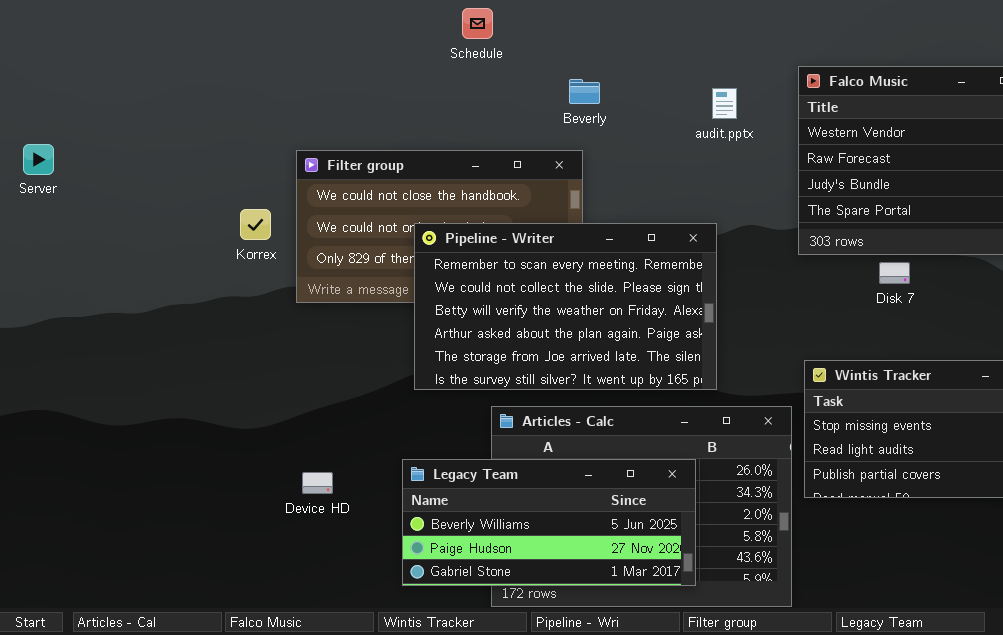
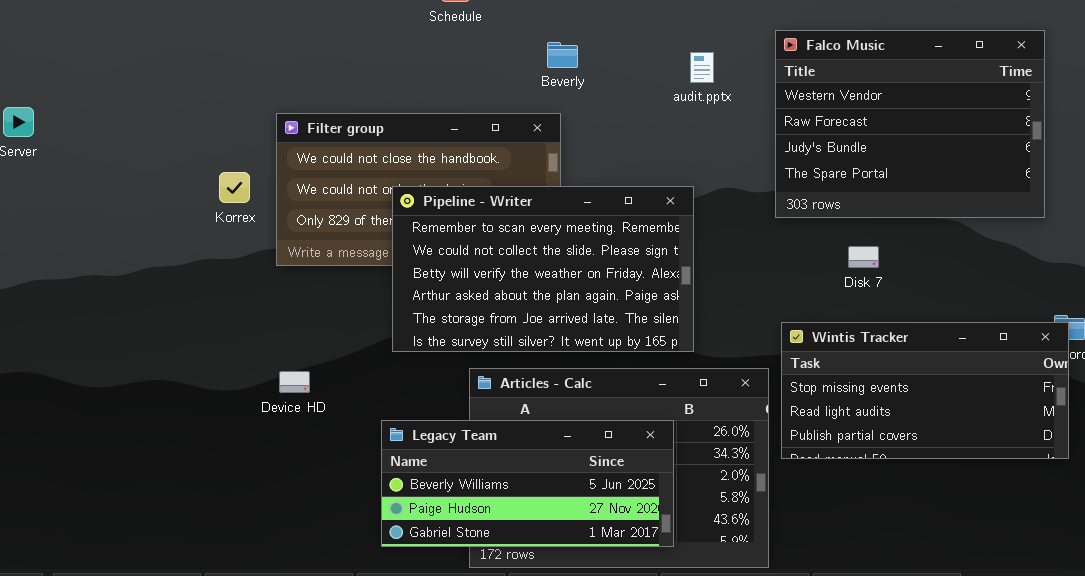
Disk 7: [879,262,910,284] -> [848,246,879,268], moved
Device HD: [302,472,333,494] -> [279,371,310,393], moved

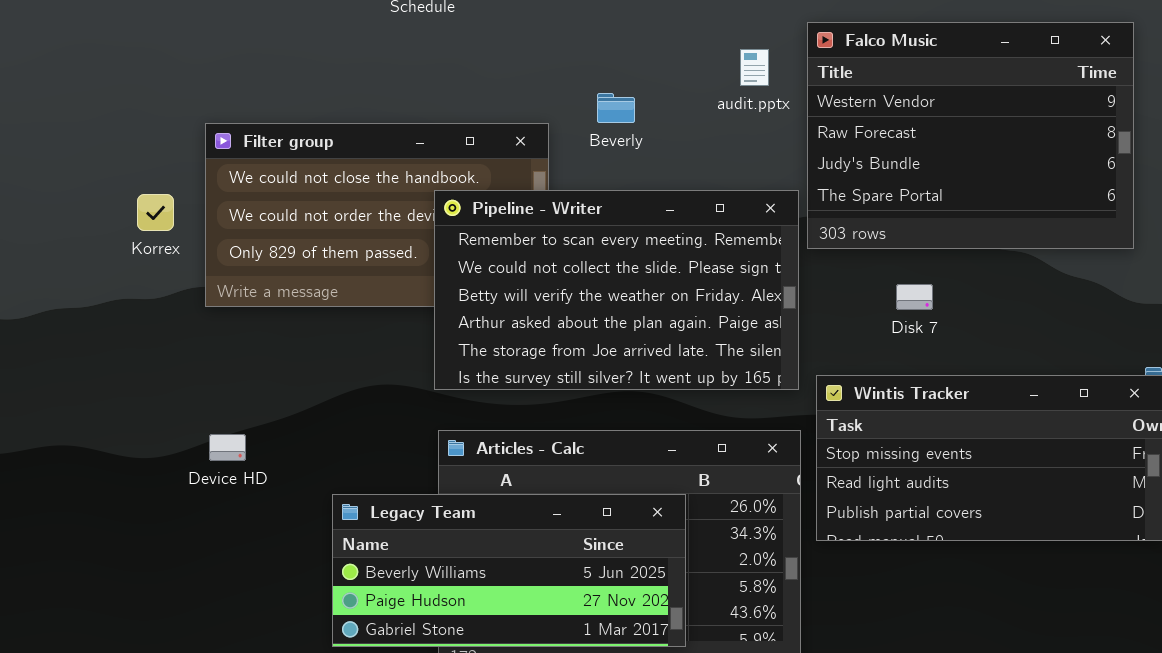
Beverly: [547,42,578,68] -> [597,93,635,123], moved
audit.pptx: [690,52,714,83] -> [740,49,769,86], moved
Pipeline - Writer: [392,186,694,352] -> [434,190,799,390], moved

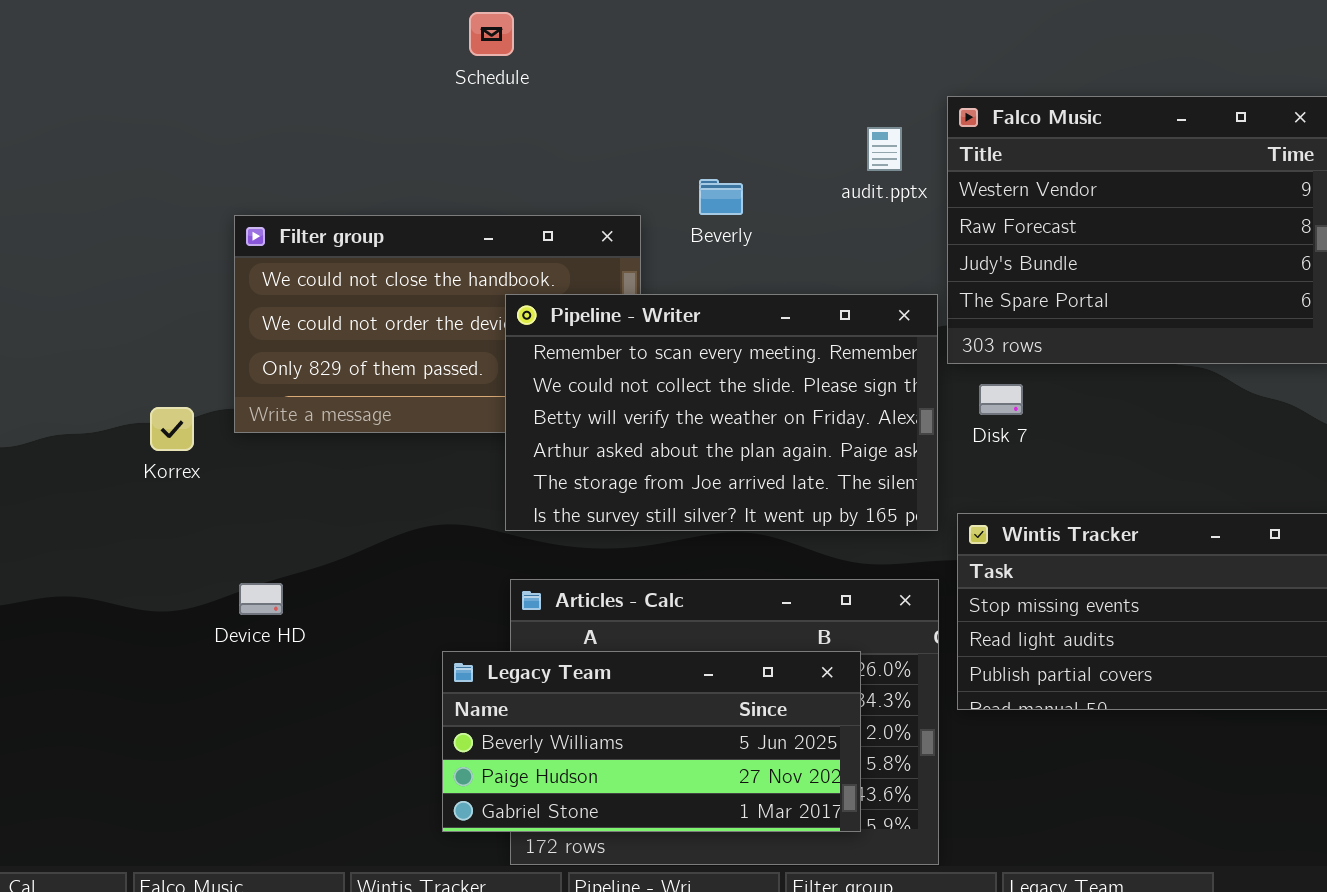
Korrex: [137,194,174,231] -> [150,407,194,451], moved
Disk 7: [896,284,933,310] -> [979,384,1023,415], moved
Legacy Team: [332,494,686,647] -> [442,651,861,832], moved

